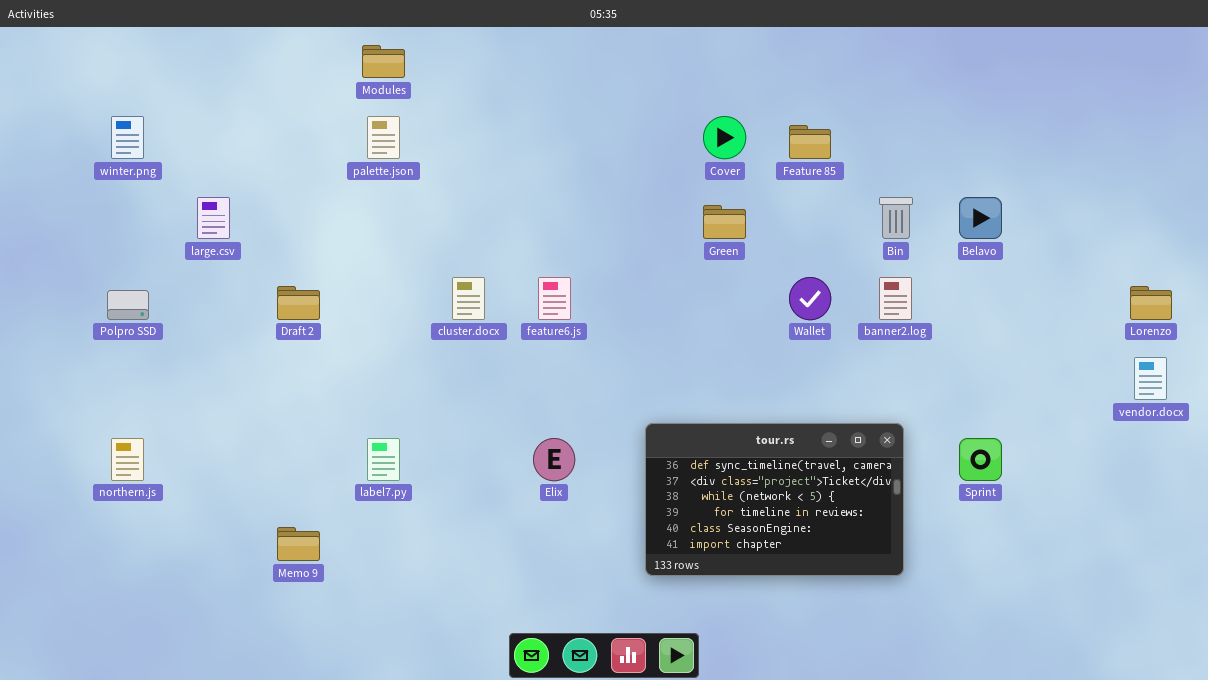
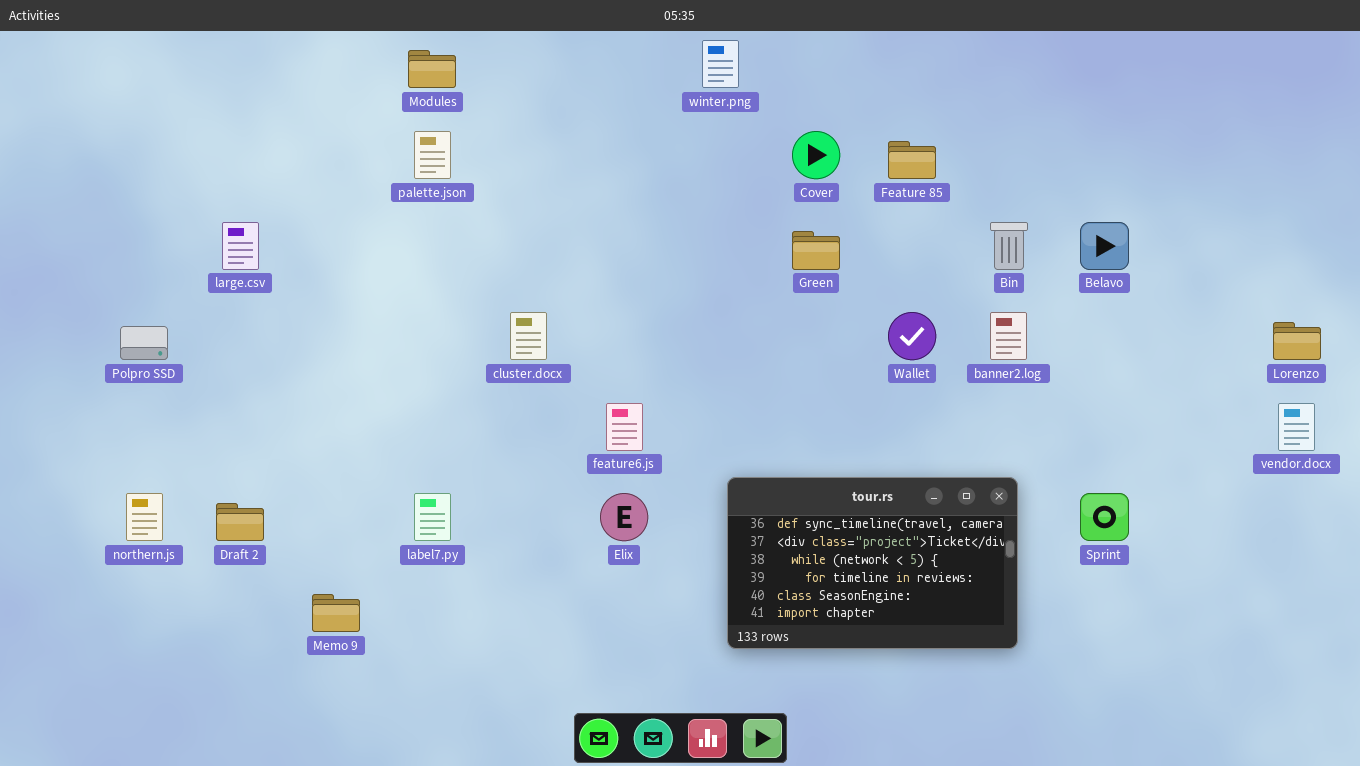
winter.png: [111,116,144,159] -> [702,40,739,88], moved
feature6.js: [538,277,571,320] -> [606,403,643,451], moved
Draft 2: [277,286,320,320] -> [216,503,264,541], moved

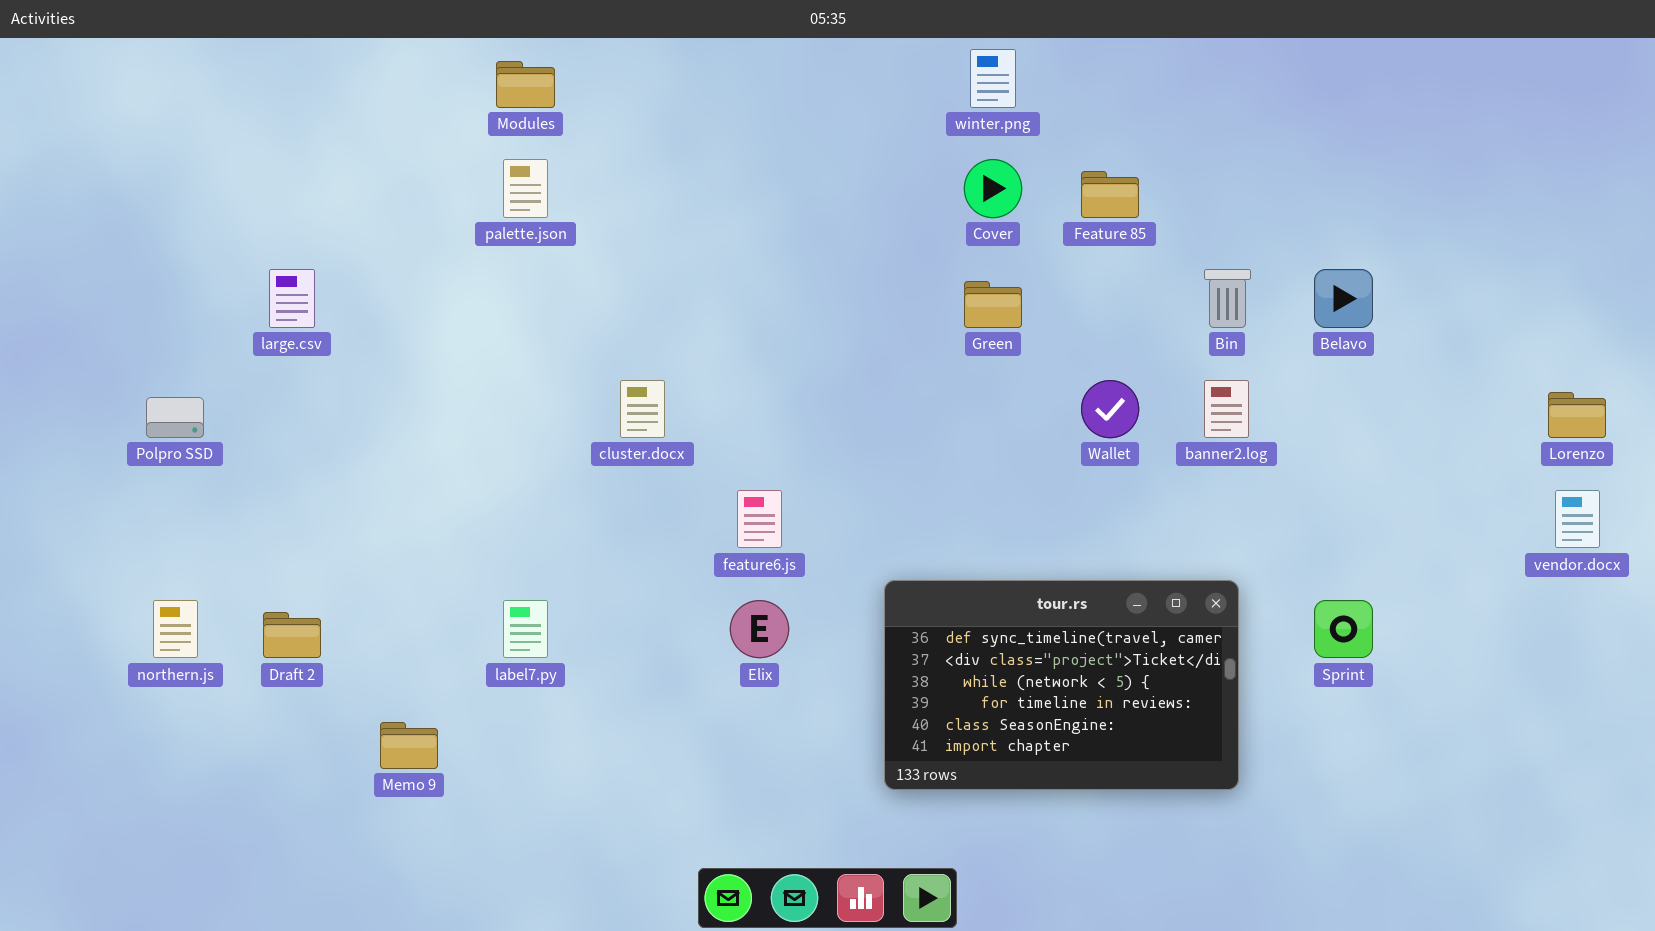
winter.png: [702,40,739,88] -> [970,49,1016,108], moved

